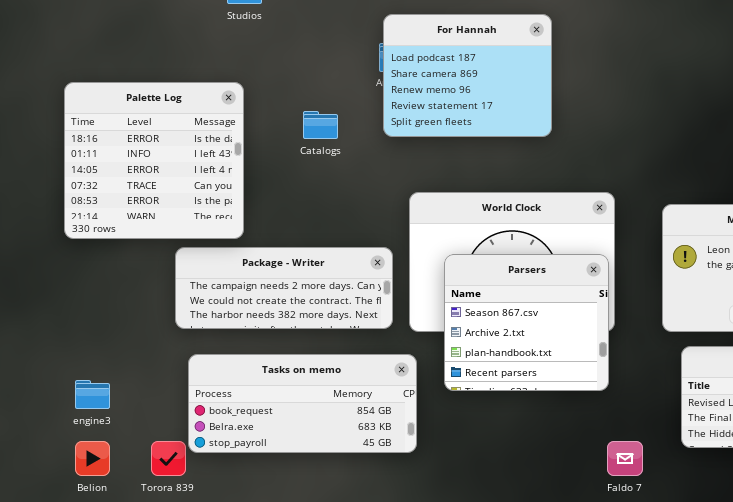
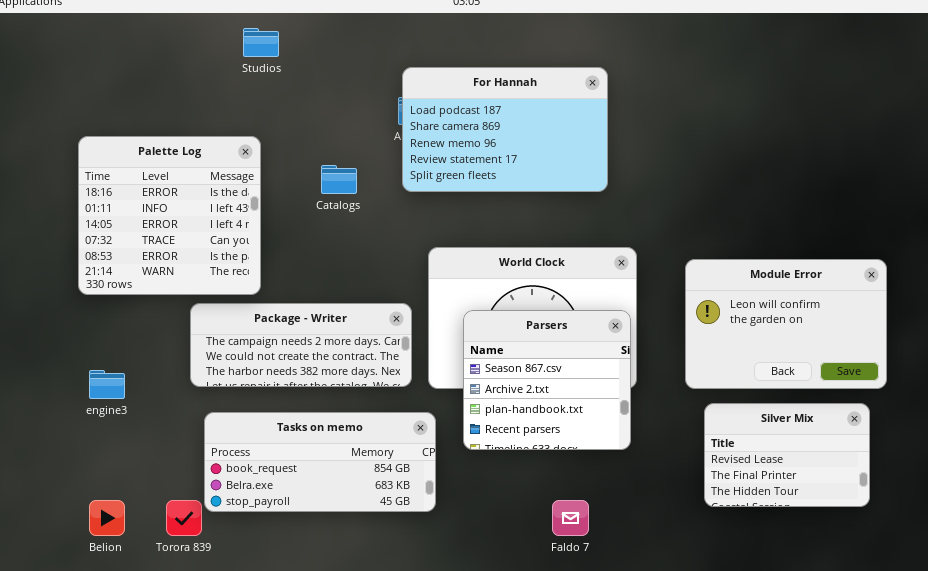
For Hannah: [383,14,552,137] -> [402,67,608,192], resized
engine3: [75,380,110,409] -> [89,370,125,399], moved
Faldo 7: [607,441,643,476] -> [552,500,589,536], moved

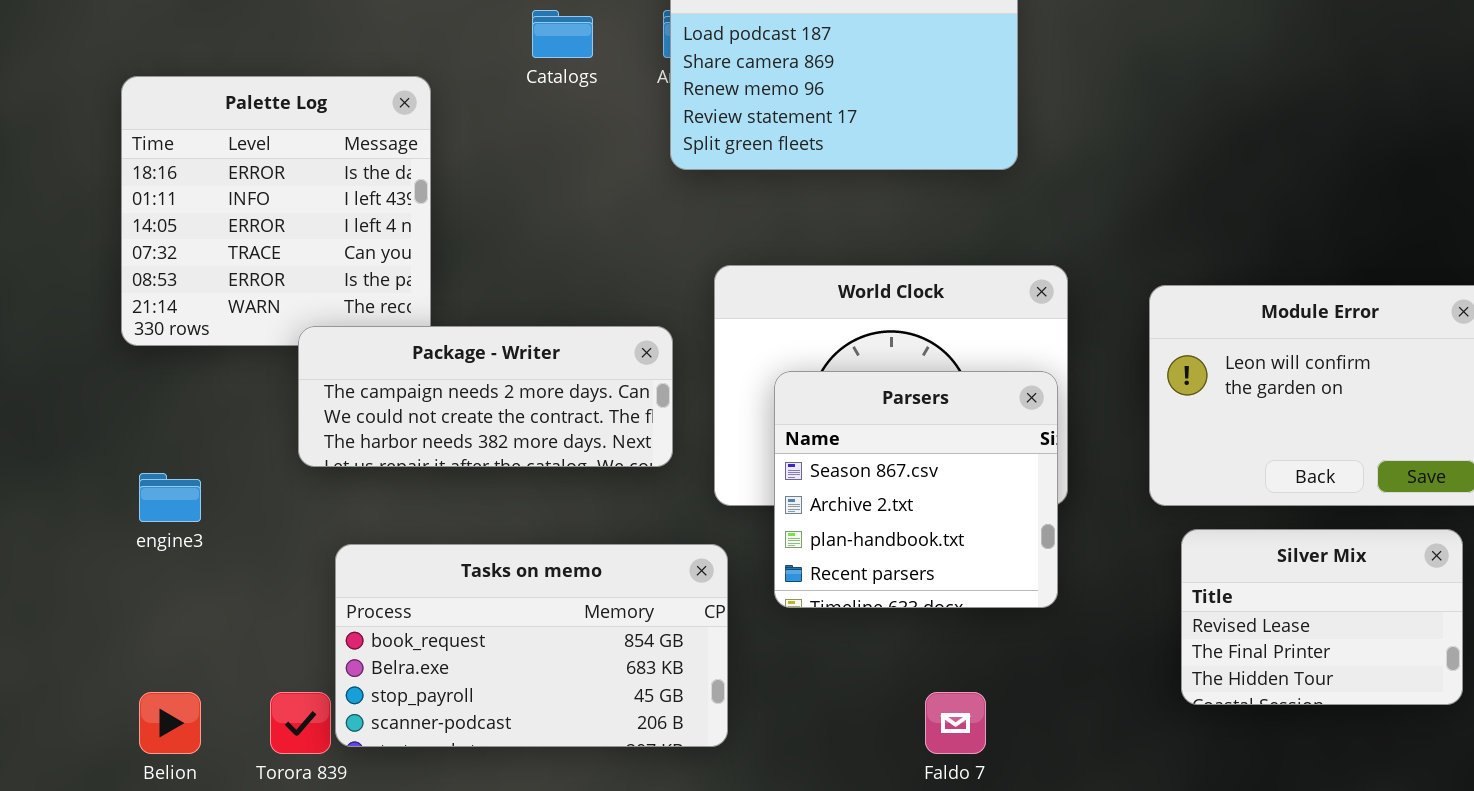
Catalogs: [321,165,357,194] -> [532,10,593,58], moved
Package - Writer: [190,303,412,387] -> [298,326,673,467], moved
Tasks on memo: [204,412,436,512] -> [335,544,728,747], resized

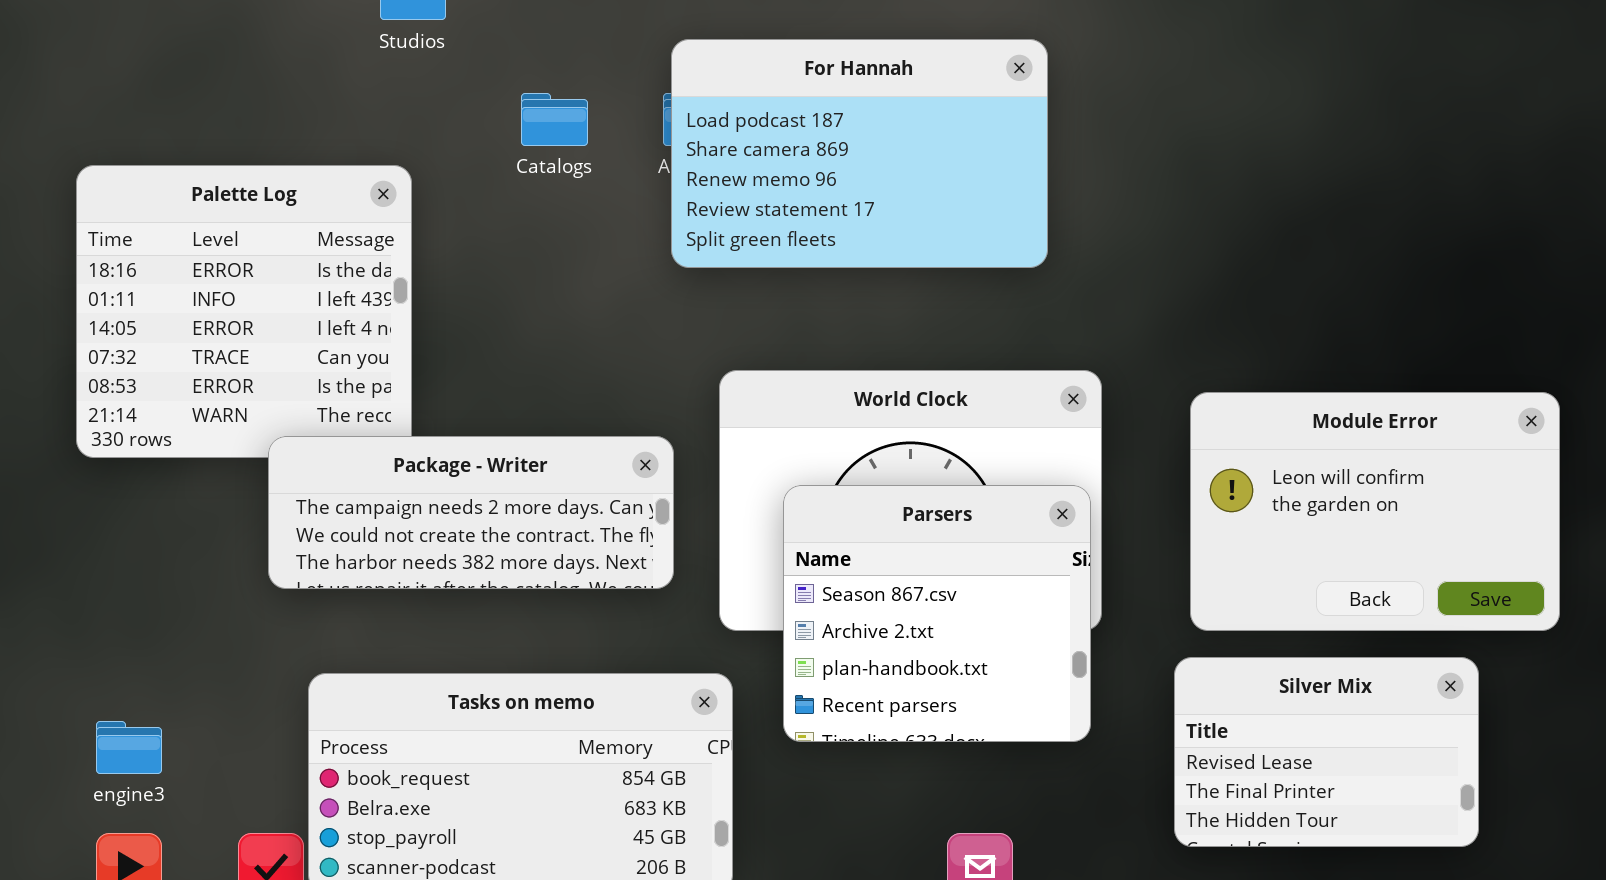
engine3: [139,473,201,522] -> [96,721,162,774], moved
Silver Mix: [1181,529,1463,705] -> [1174,657,1479,847], moved

